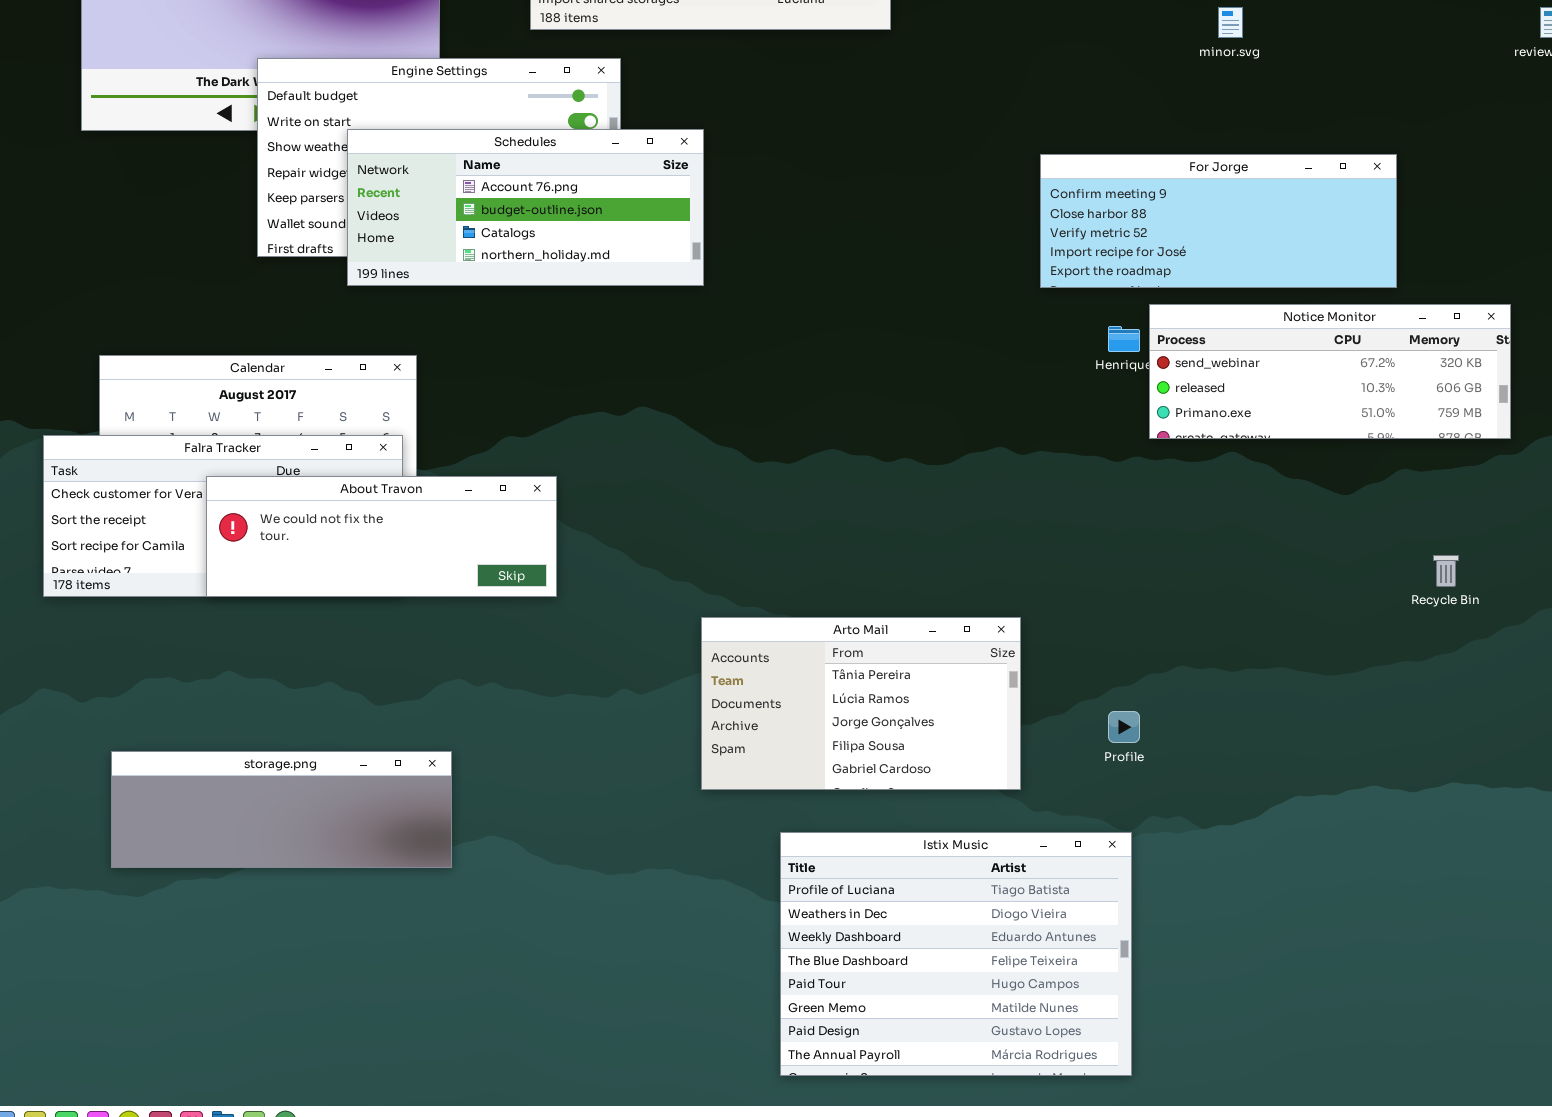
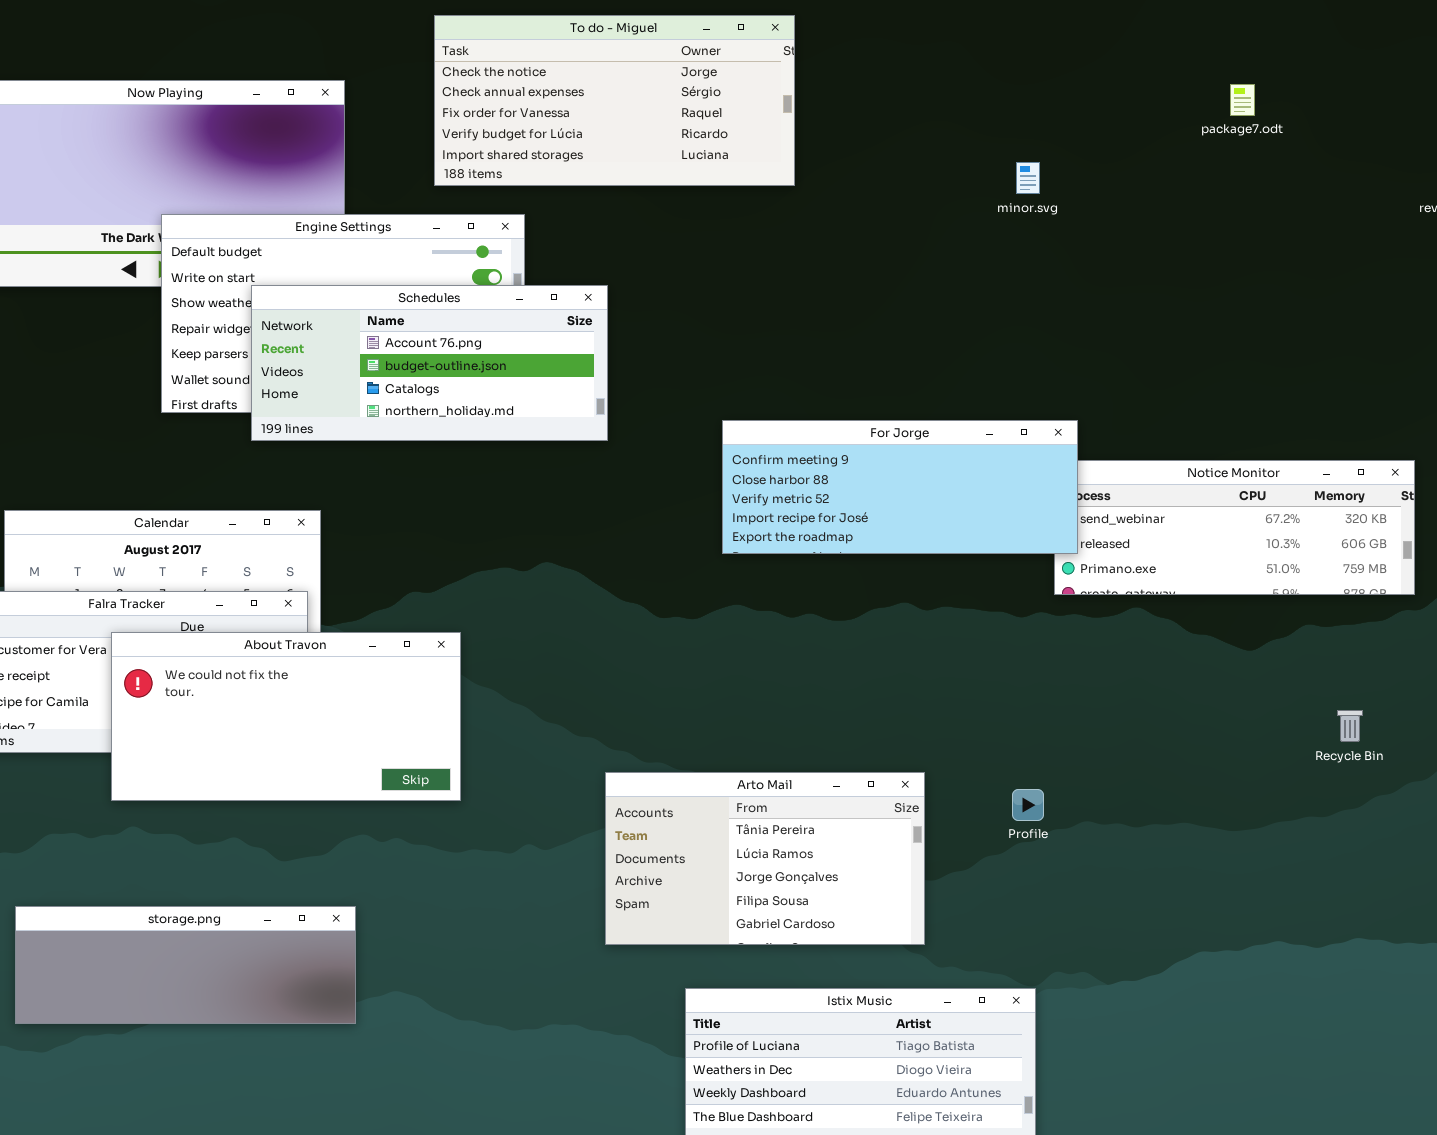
minor.svg: [1218,7,1243,38] -> [1016,162,1040,194], moved
For Jorge: [1040,154,1397,288] -> [722,420,1078,554], moved
About Travon: [206,476,557,597] -> [111,632,461,801], resized
Profile: [1108,711,1140,743] -> [1012,789,1044,821], moved

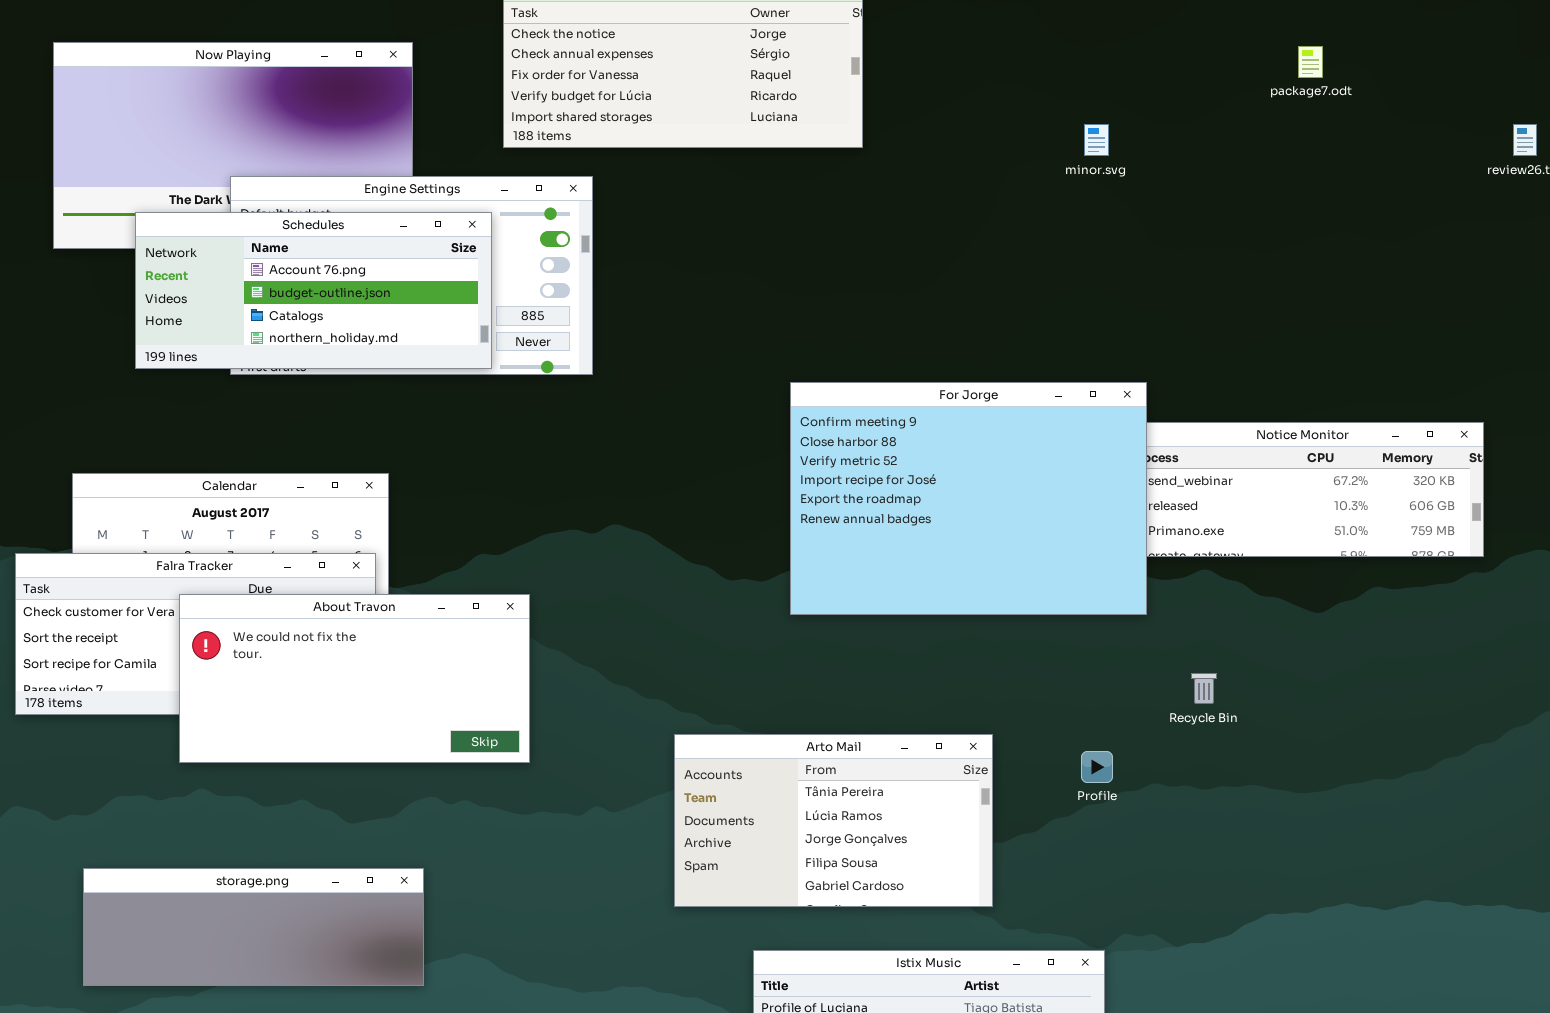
Schedules: [251,285,608,441] -> [135,212,492,369], moved
For Jorge: [722,420,1078,554] -> [790,382,1147,615], resized
Recycle Bin: [1337,710,1363,742] -> [1191,673,1217,704], moved

